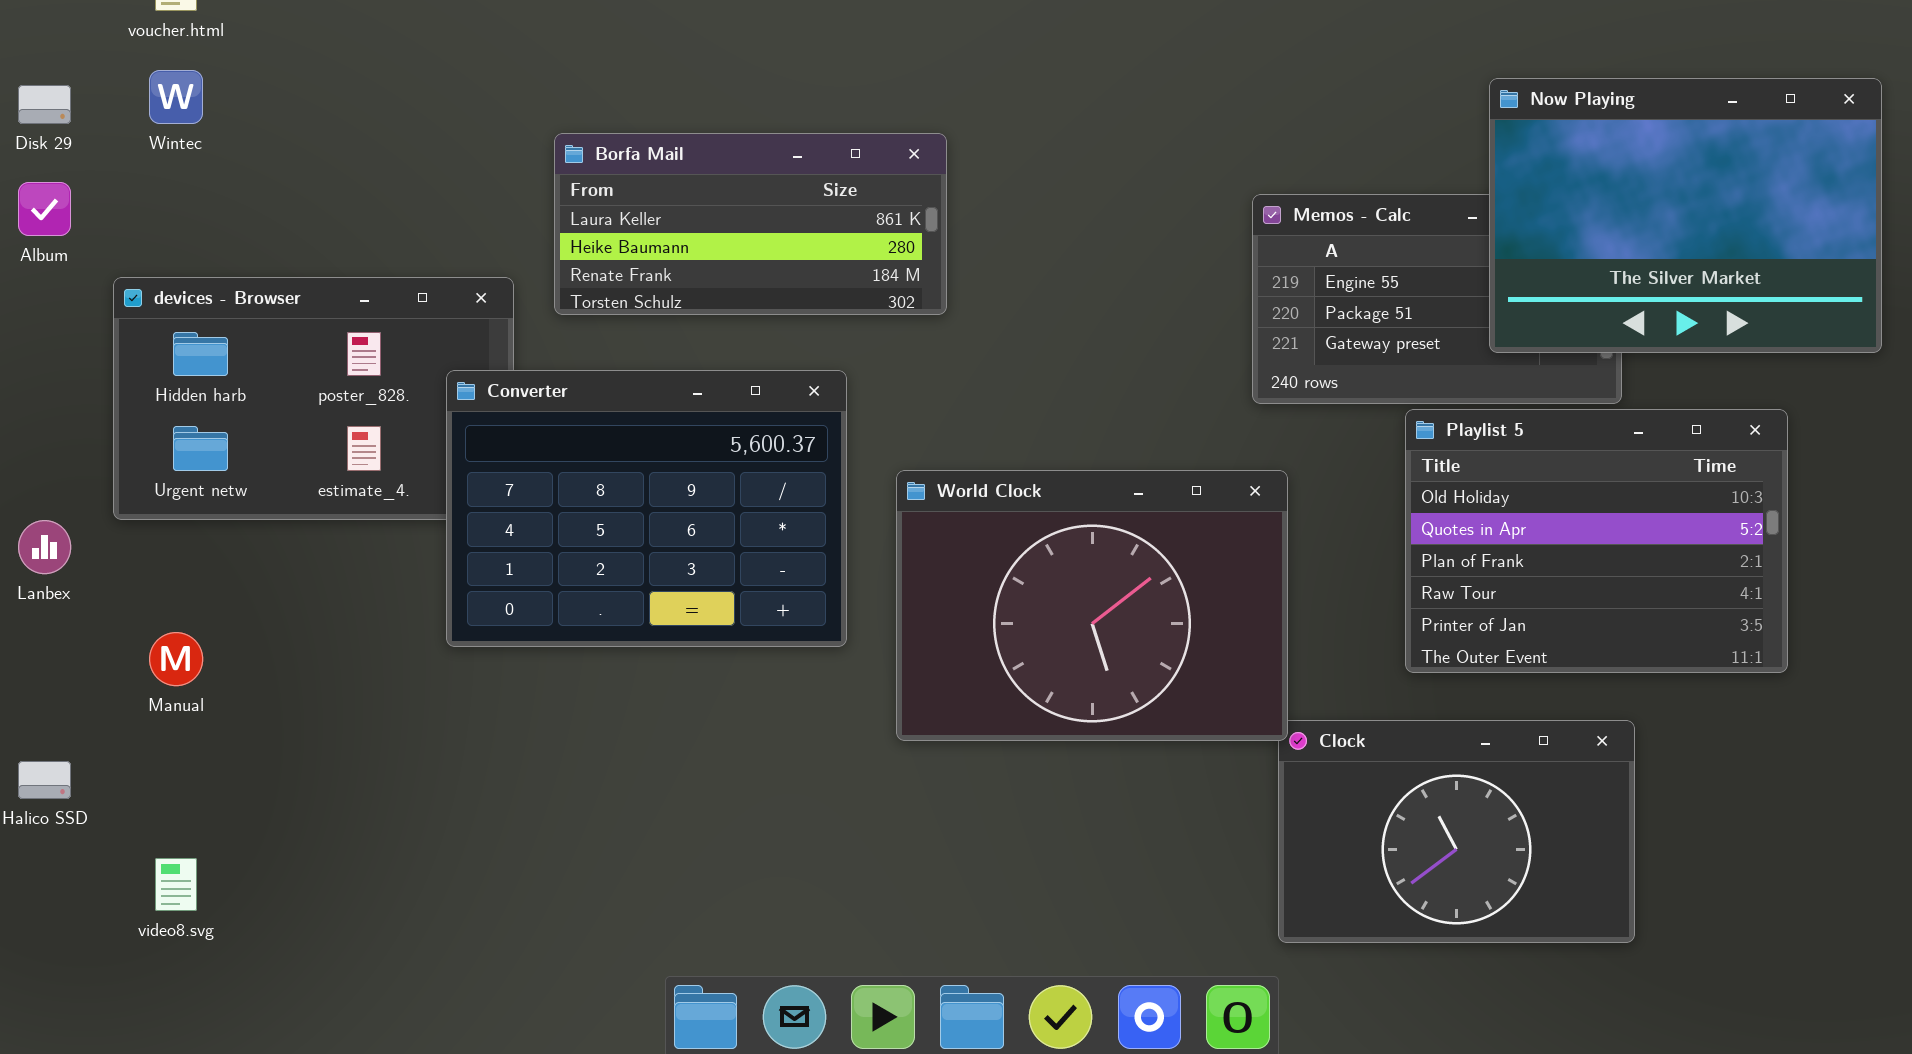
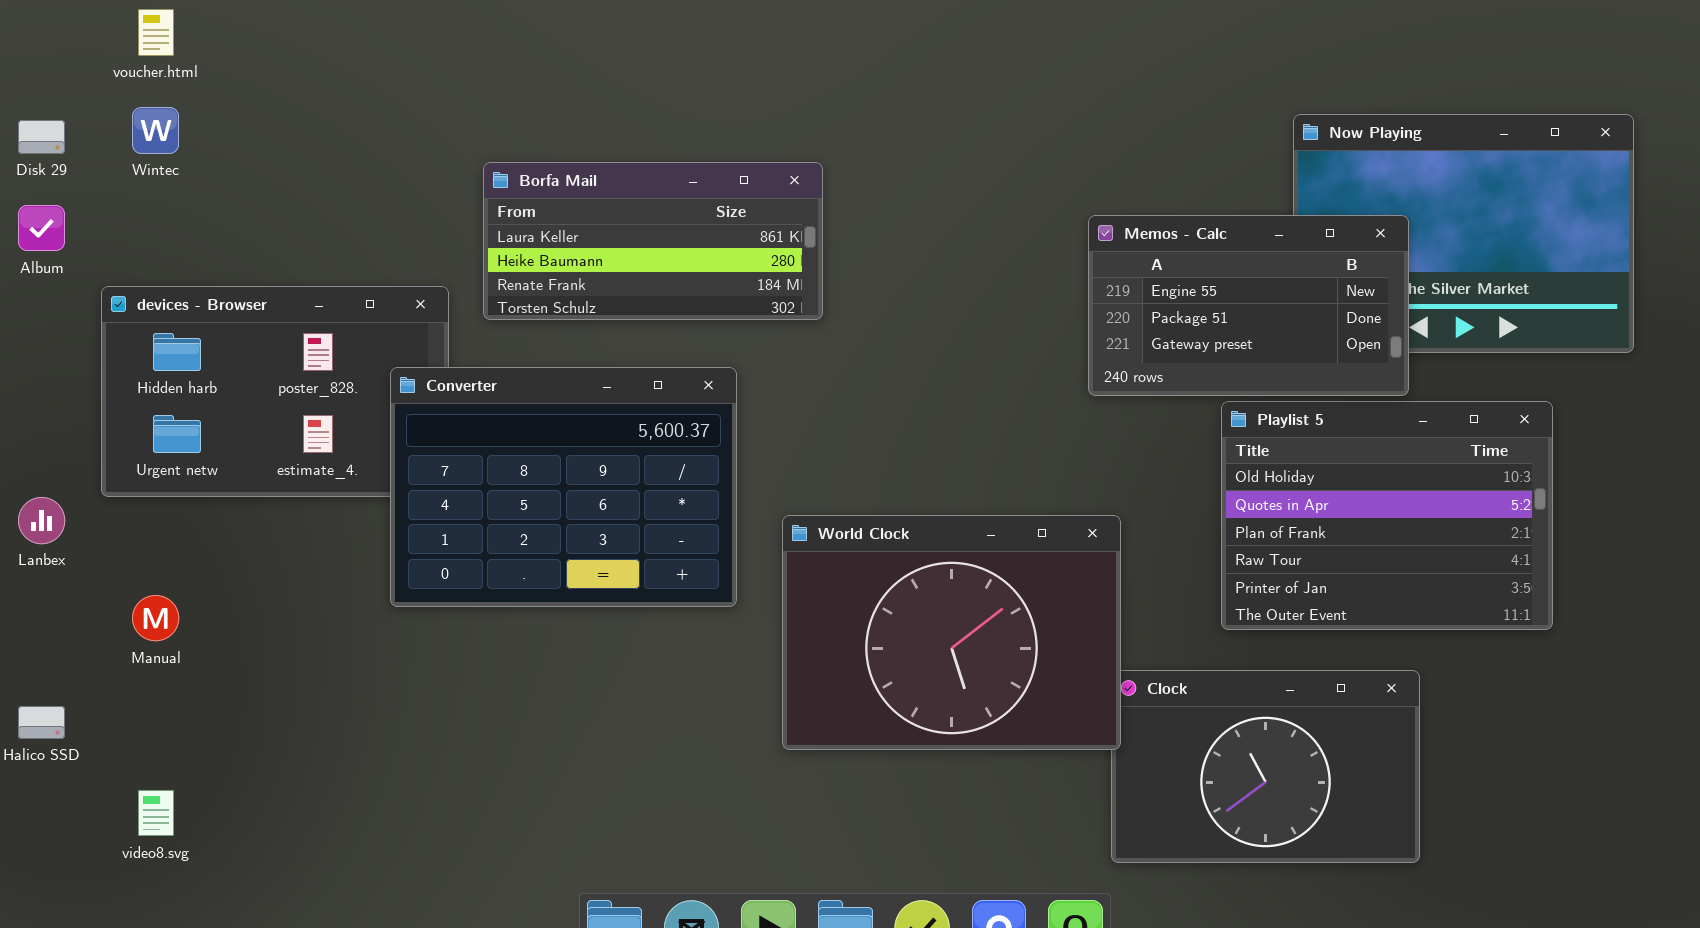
Memos - Calc: [1252,194,1622,404] -> [1088,215,1409,396], raised
World Clock: [896,470,1288,741] -> [782,515,1121,750], moved

